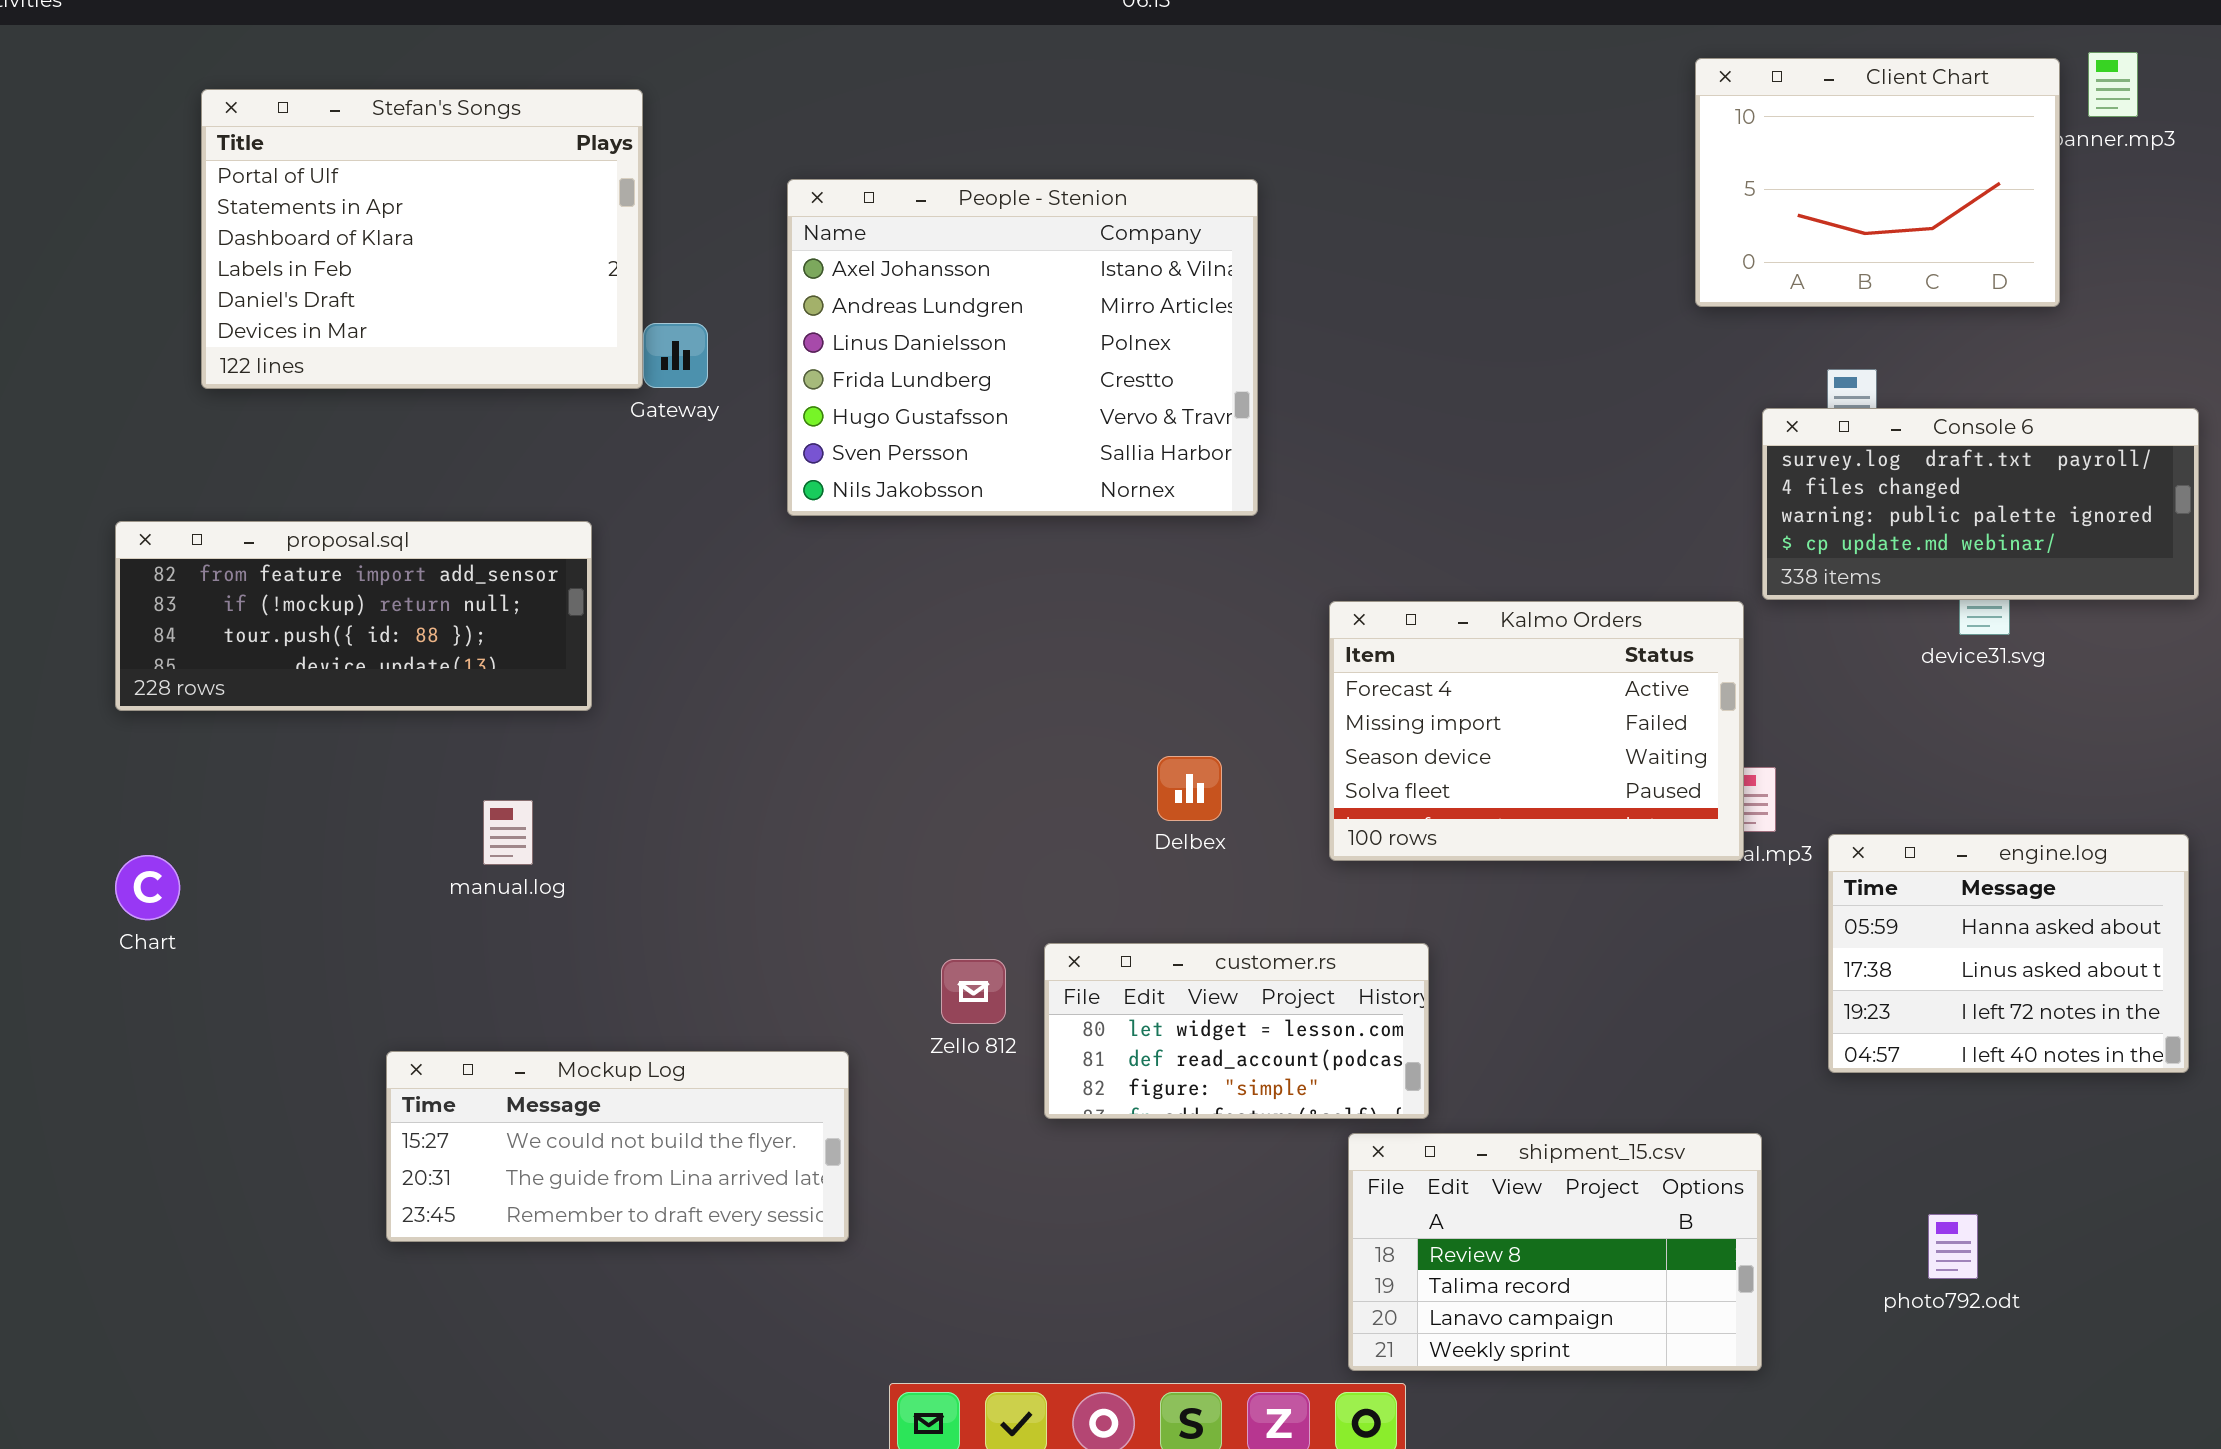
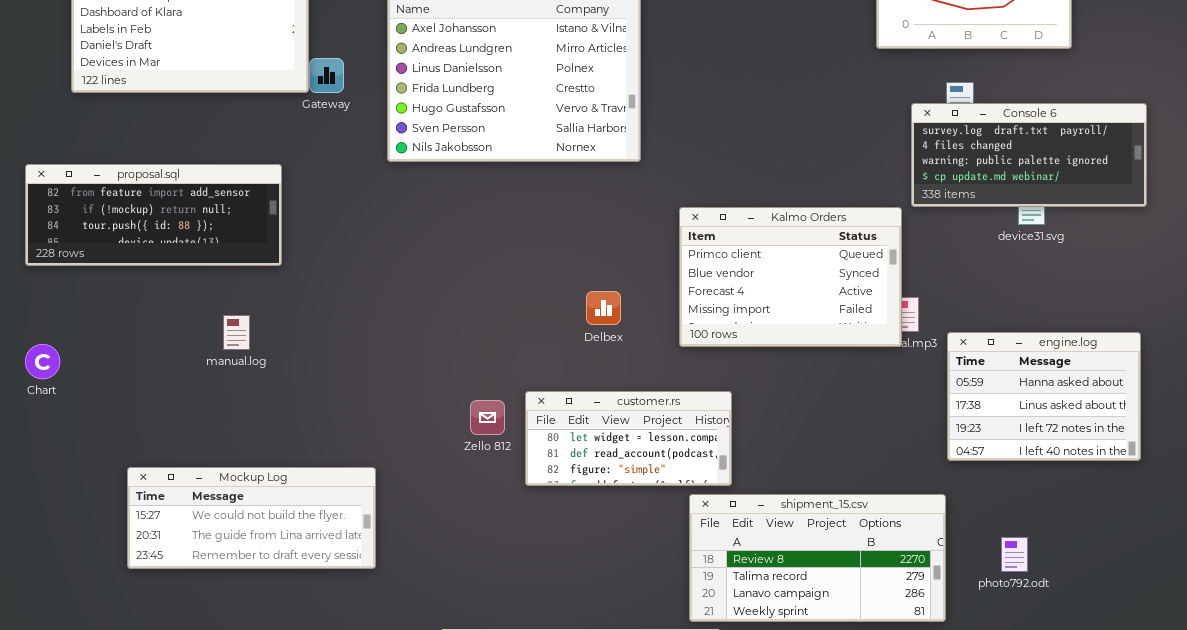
Kalmo Orders: [1329,601,1744,861] -> [679,207,902,347], scrolled up 2 rows
Mockup Log: [386,1051,849,1242] -> [127,467,376,569], moved
shipment_15.csv: [1348,1133,1762,1371] -> [689,494,946,622], resized

